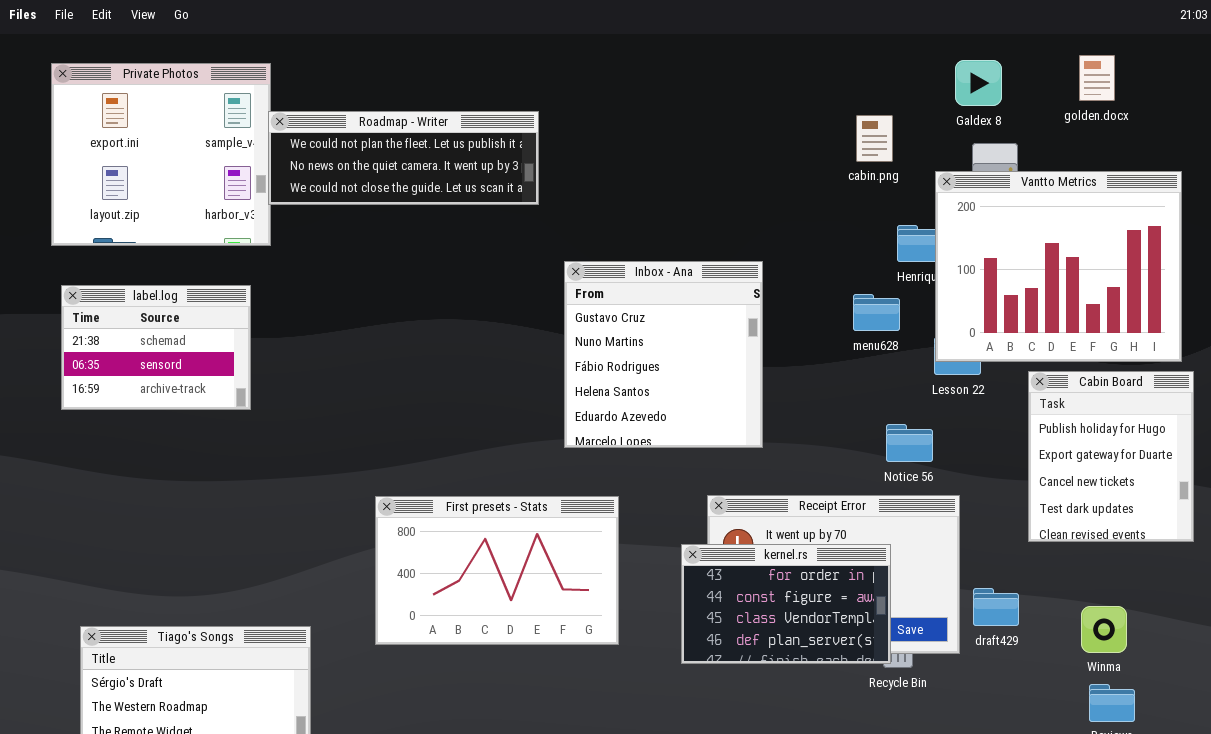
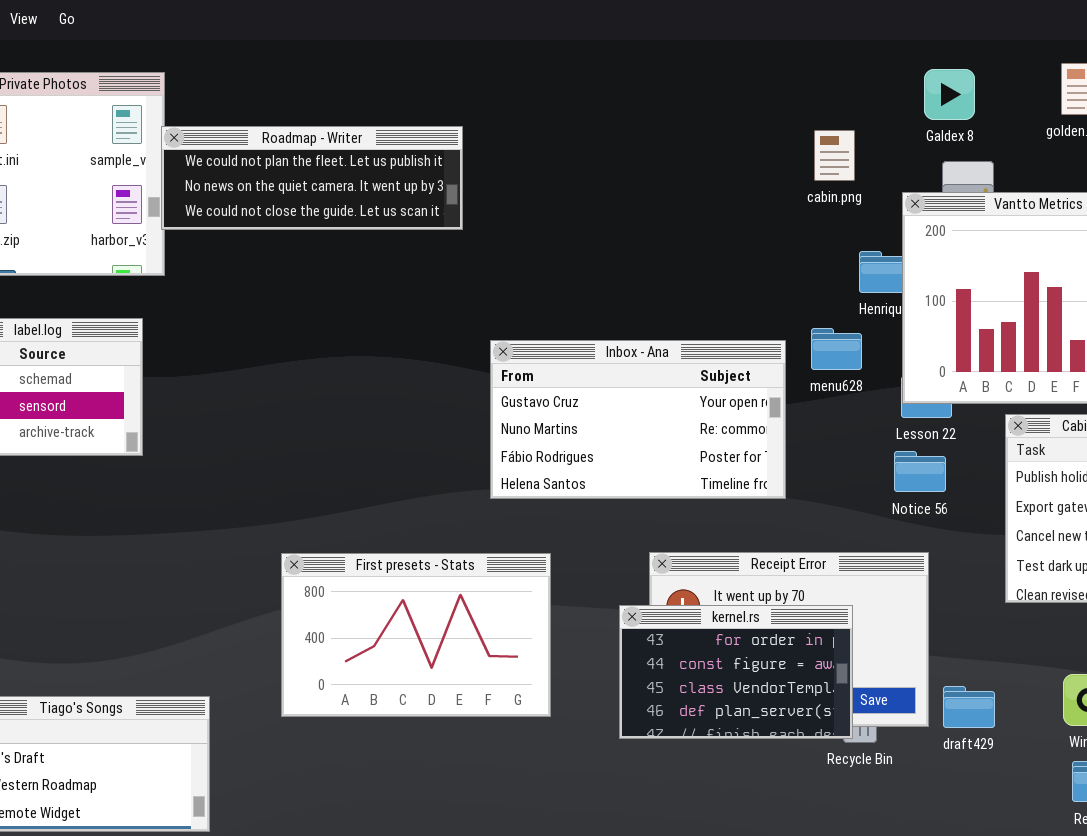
Inbox - Ana: [564,261,763,448] -> [490,340,786,499], resized
Notice 56: [886,424,933,462] -> [894,451,946,492], moved
draft429: [973,588,1019,626] -> [943,686,995,728], moved

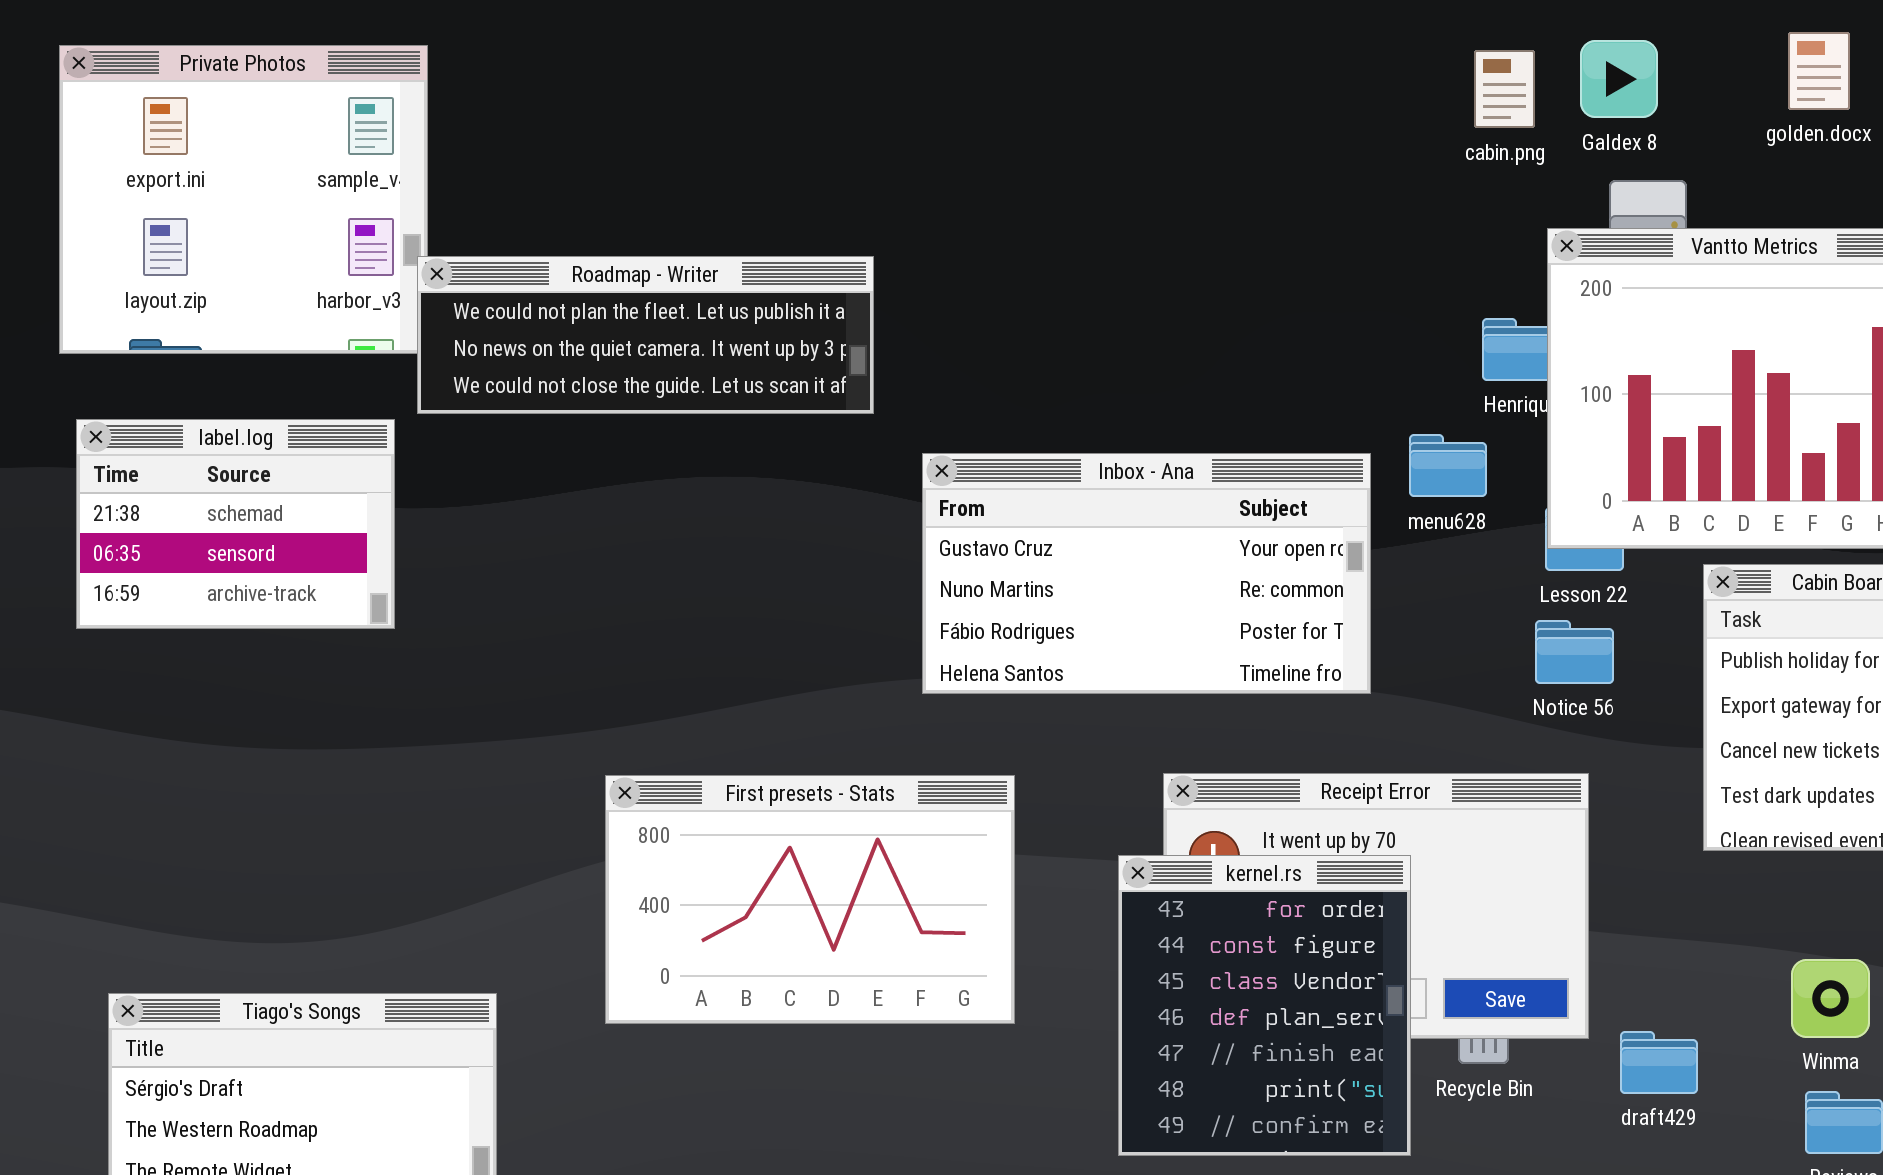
Roadmap - Writer: [161,126,463,230] -> [417,256,874,414], moved
cabin.png: [814,130,855,181] -> [1474,50,1535,128], moved
kernel.rs: [619,605,853,739] -> [1118,855,1411,1156], resized
draft429: [943,686,995,728] -> [1620,1031,1698,1094], moved

